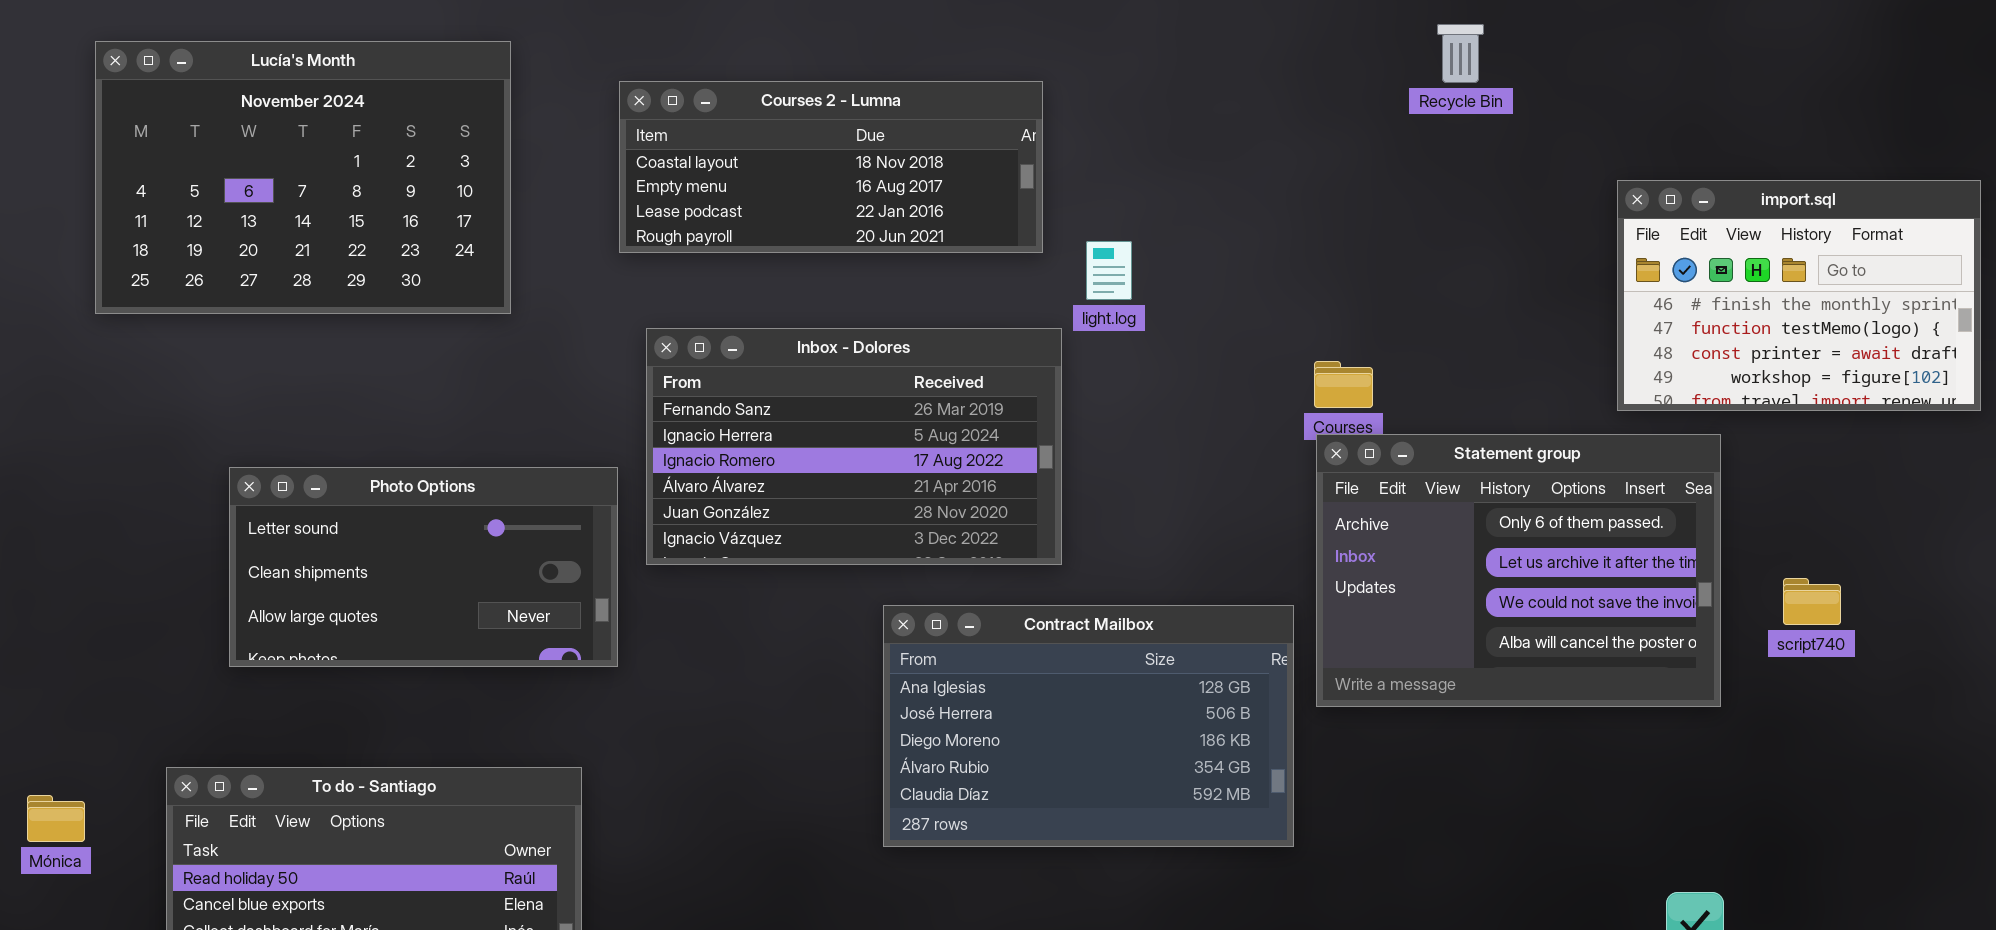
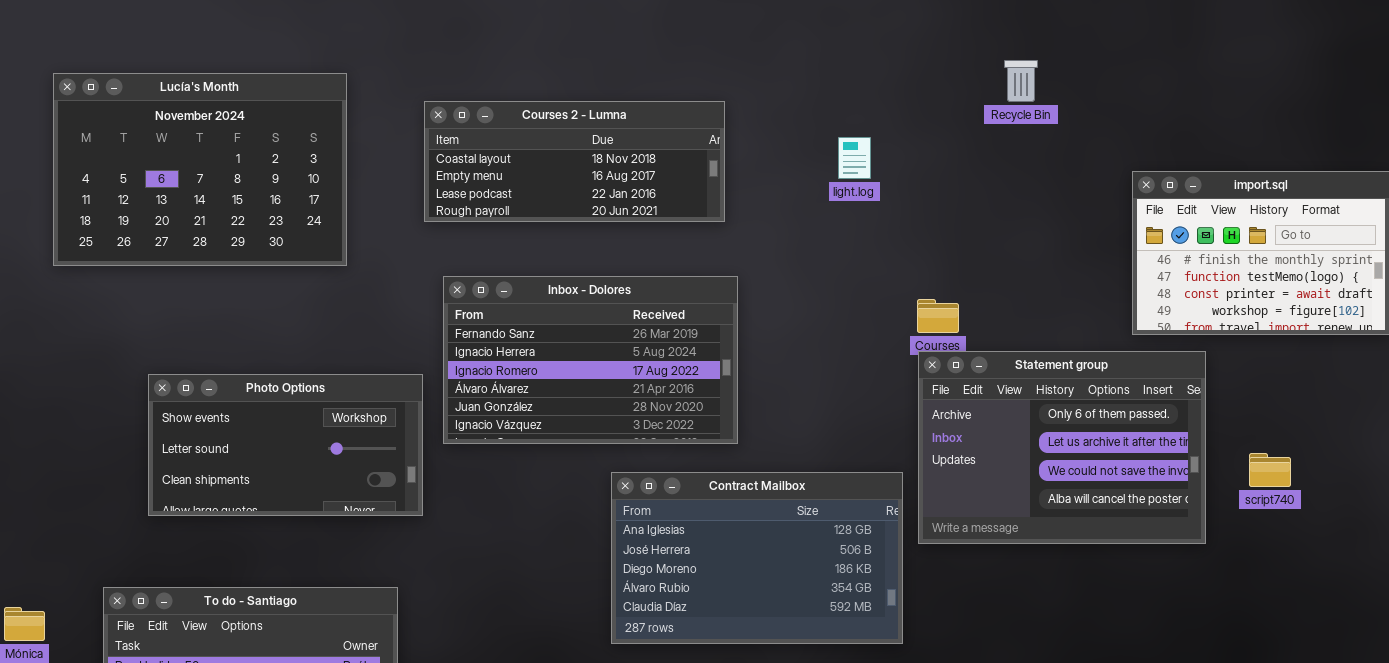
light.log: [1086,241,1132,300] -> [838,137,871,179], moved
Photo Options: [229,467,618,667] -> [148,374,423,516], scrolled up 1 row

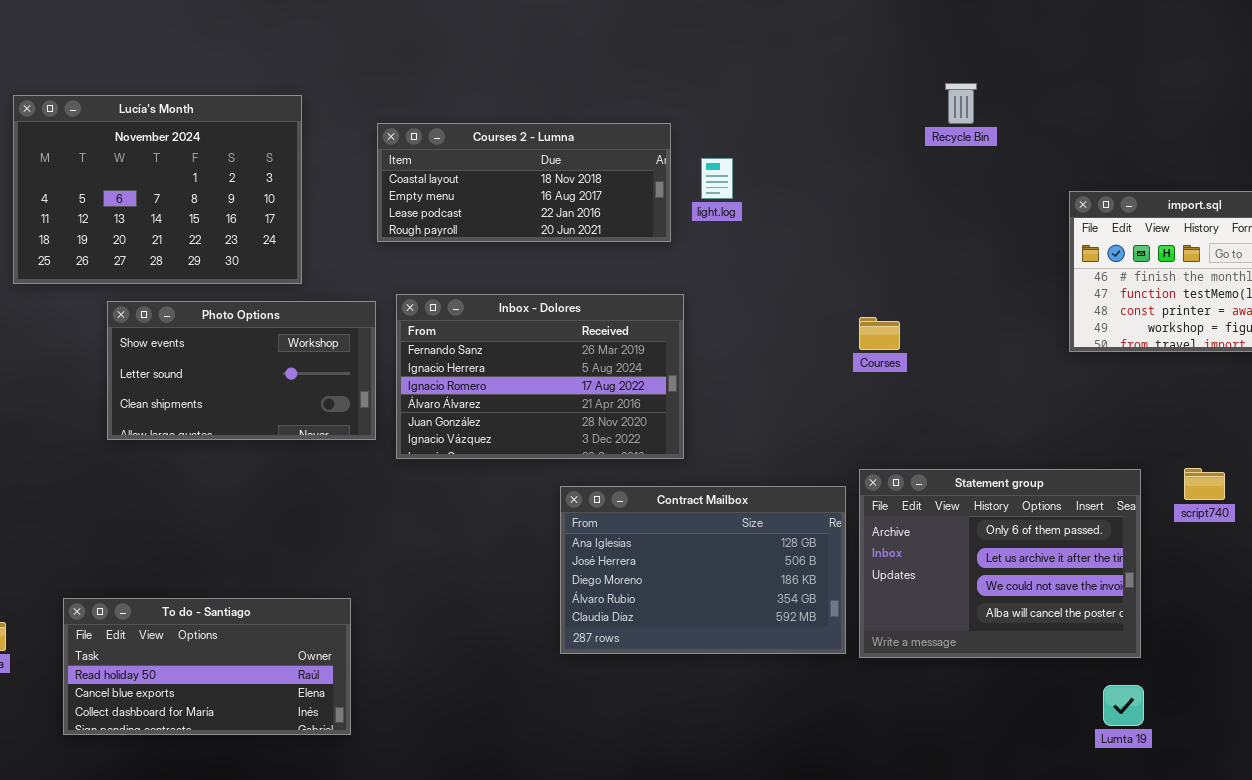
light.log: [838,137,871,179] -> [701,158,733,199], moved
Statement group: [918,351,1206,544] -> [859,469,1141,658], moved
Photo Options: [148,374,423,516] -> [107,301,376,440], moved

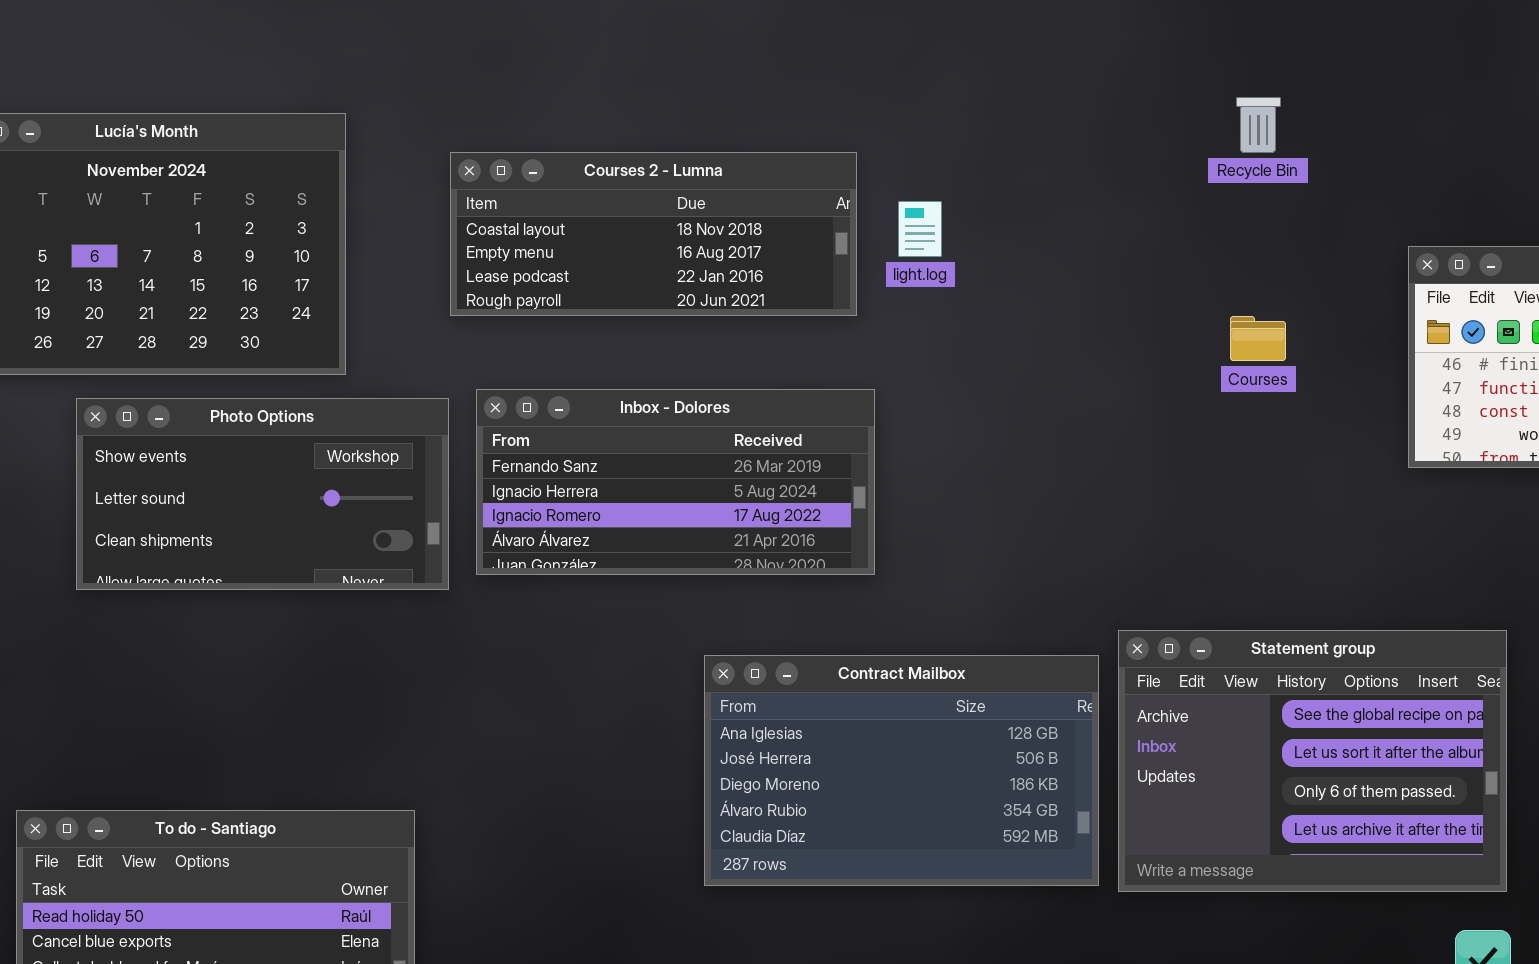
Inbox - Dolores: [396,294,684,459] -> [476,389,875,575], resized
Courses: [859,317,900,350] -> [1230,316,1286,361], moved
Statement group: [859,469,1141,658] -> [1118,630,1507,892], scrolled up 2 rows

